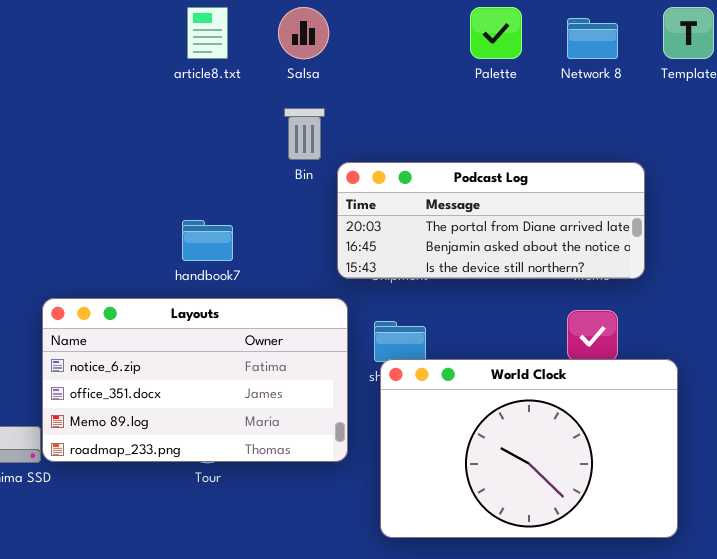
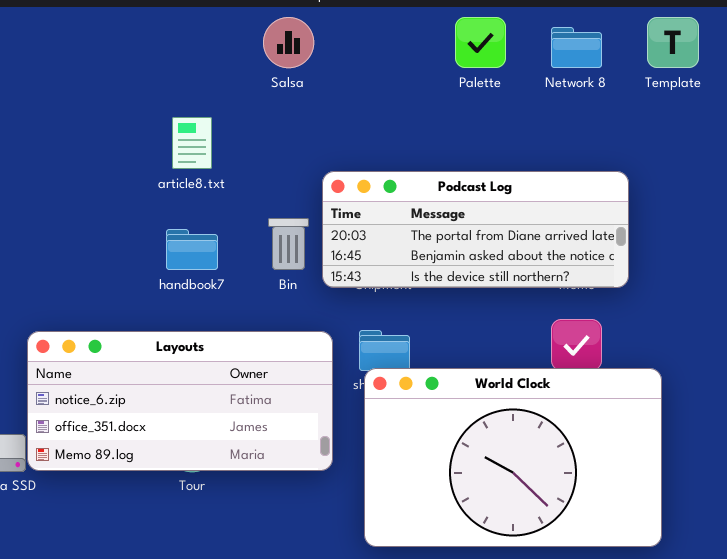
article8.txt: [187,7,228,59] -> [172,117,212,169], moved
Bin: [284,108,325,160] -> [268,218,309,270], moved
Layouts: [42,298,348,462] -> [27,331,333,471], resized

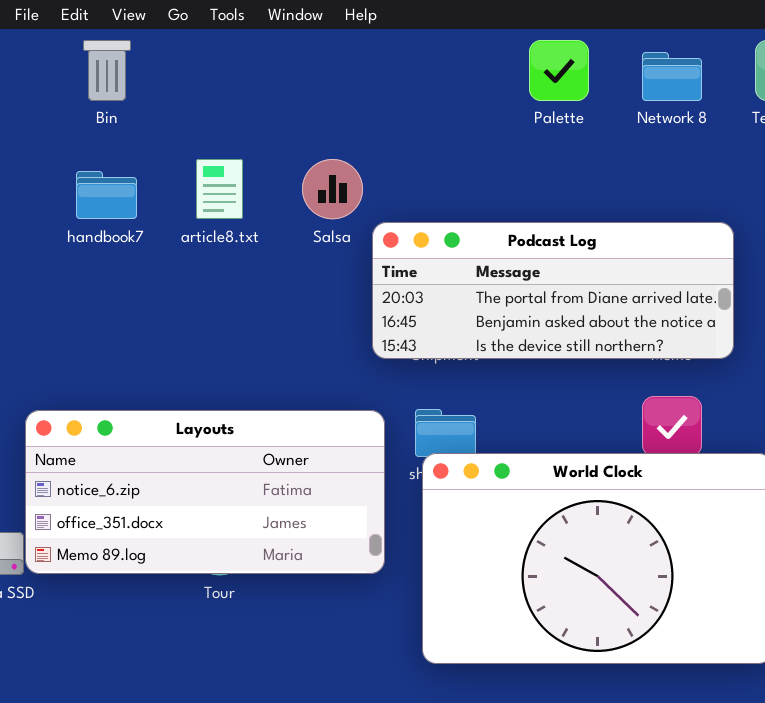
Salsa: [263,17,314,68] -> [302,159,363,219], moved
Bin: [268,218,309,270] -> [83,40,131,101], moved
handbook7: [166,229,218,270] -> [76,171,137,219], moved

